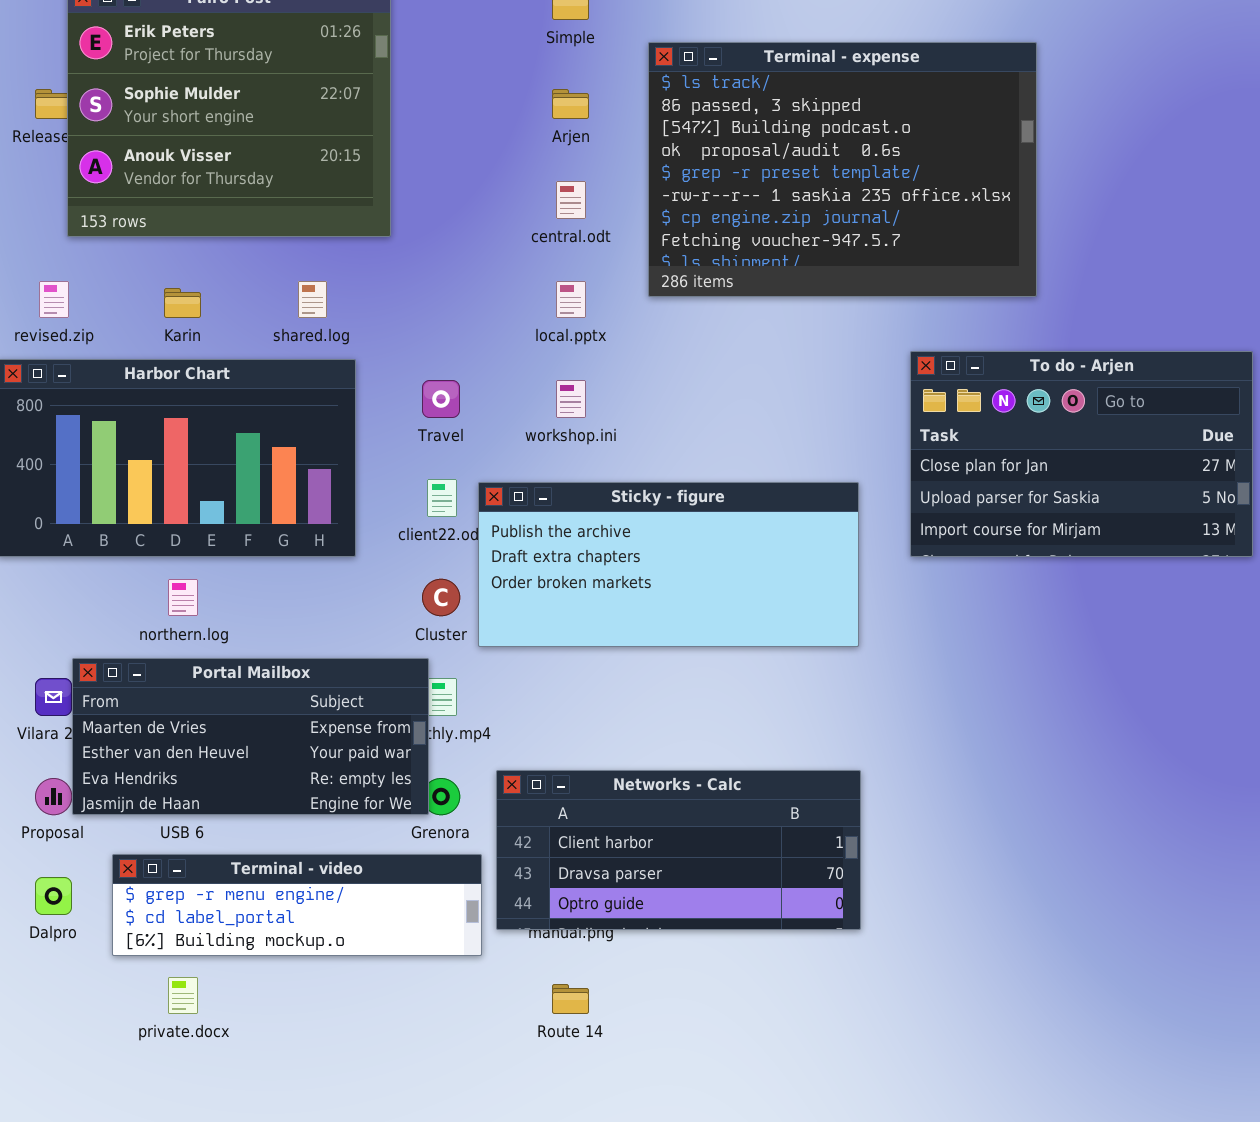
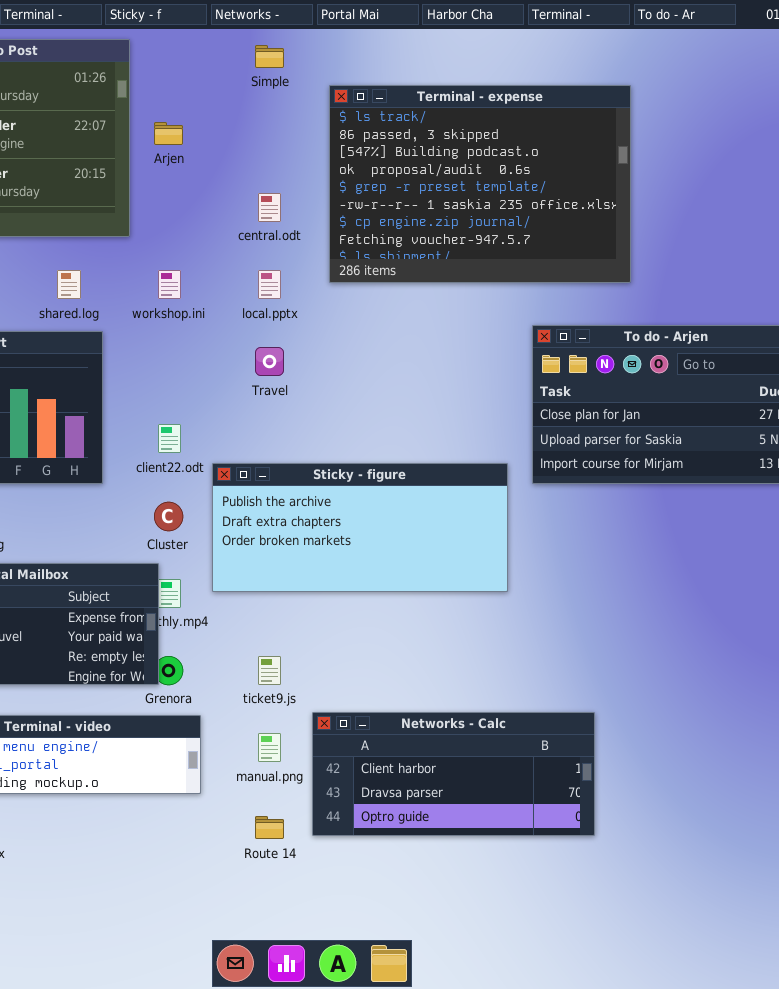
Arjen: [552,89,589,119] -> [154,122,183,145], moved
Travel: [422,380,460,418] -> [255,347,284,376], moved
workshop.ini: [556,380,586,418] -> [158,270,181,299], moved
Sticky - figure: [478,482,859,647] -> [212,463,508,592], moved
Networks - Calc: [496,770,861,930] -> [312,712,595,836], moved

